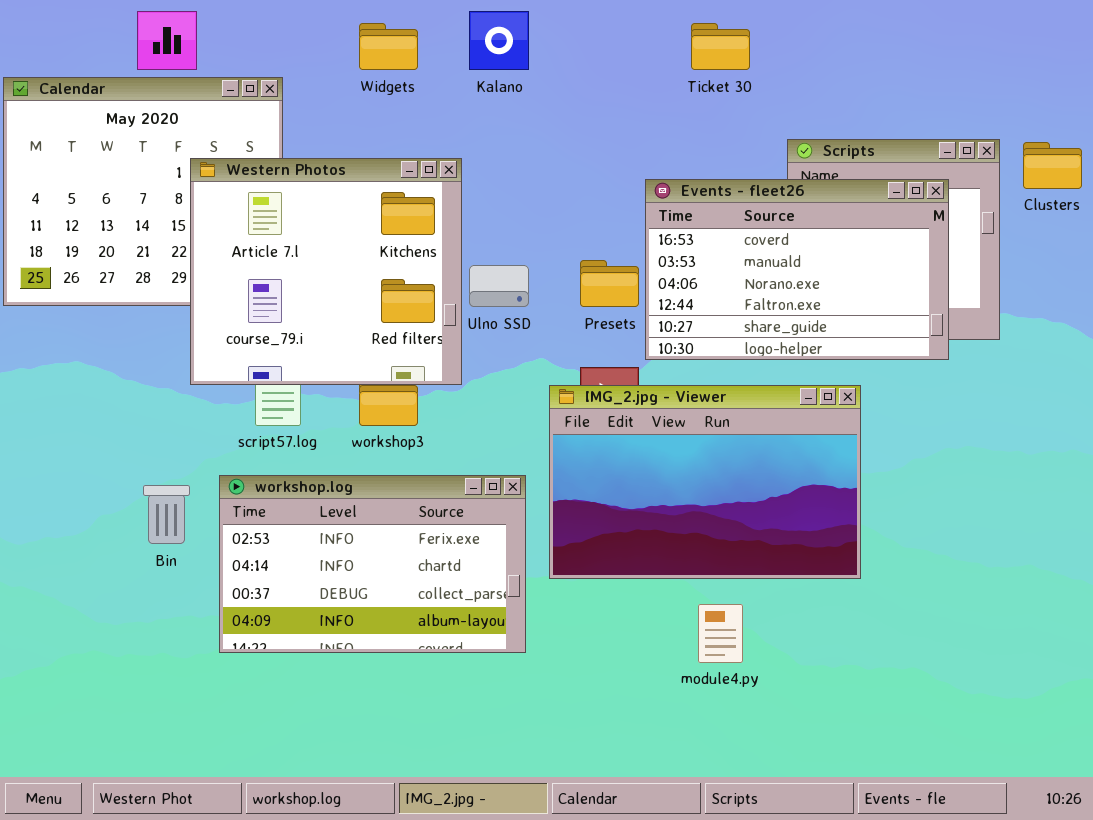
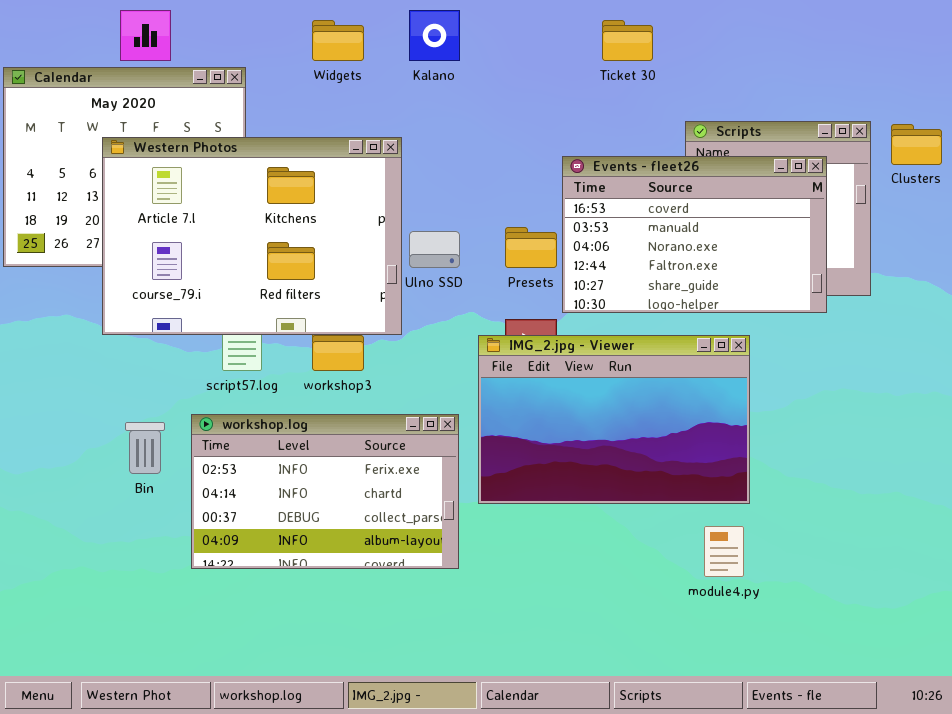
Western Photos: [190,158,462,385] -> [102,137,402,335], resized
module4.py: [698,604,743,663] -> [704,526,744,577], moved

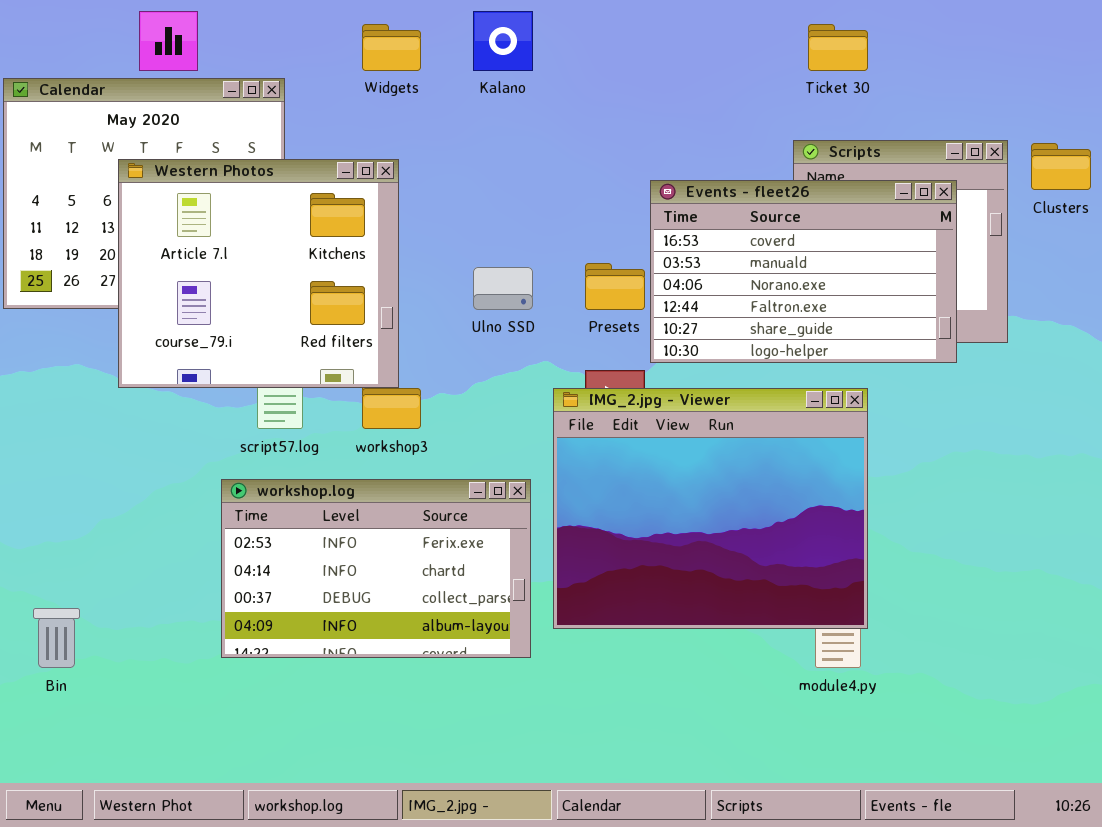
Ticket 30: [602,20,653,61] -> [808,24,868,71], moved
Western Photos: [102,137,402,335] -> [118,159,399,388], resized
IMG_2.jpg - Viewer: [478,335,750,504] -> [553,388,868,629], resized
Bin: [125,422,165,474] -> [33,608,80,668], moved

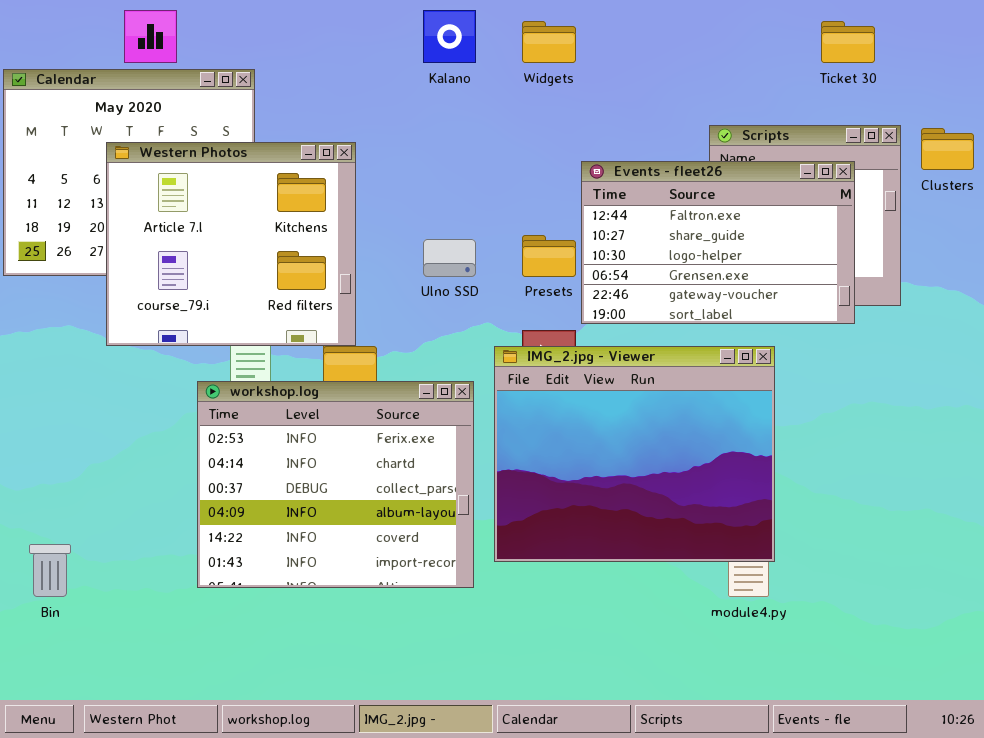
Widgets: [362,24,421,71] -> [522,21,576,63], moved
Ticket 30: [808,24,868,71] -> [821,21,875,63], moved
Events - fleet26: [650,180,957,363] -> [581,161,855,324], scrolled down 3 rows
workshop.log: [221,479,531,658] -> [197,381,474,588], resized

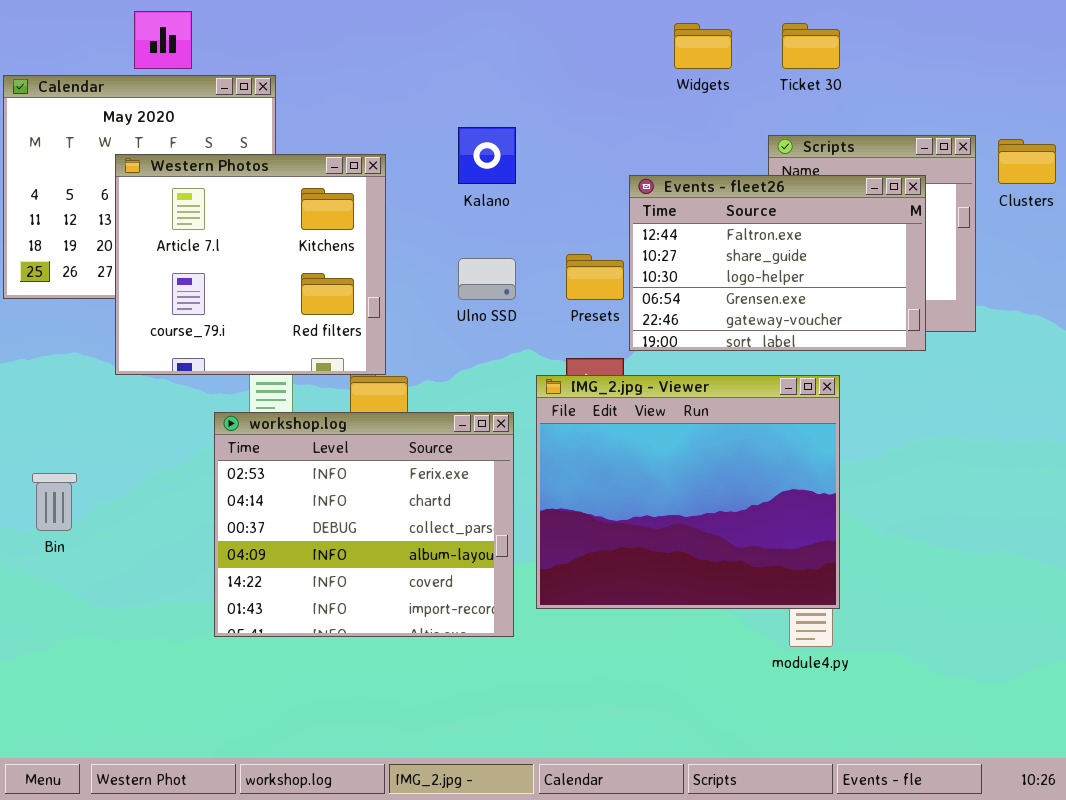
Kalano: [423,10,476,63] -> [458,127,516,184], moved
Widgets: [522,21,576,63] -> [674,23,732,69], moved
Ticket 30: [821,21,875,63] -> [782,23,840,69], moved
Bin: [29,544,71,597] -> [32,473,77,531], moved

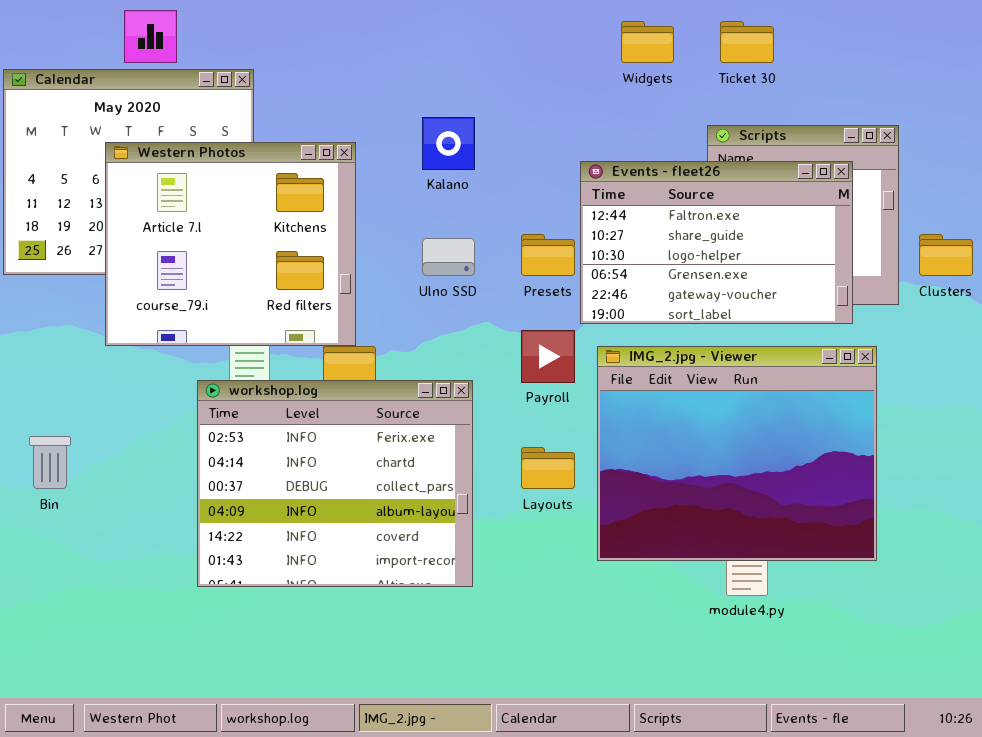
Clusters: [998,139,1056,184] -> [919,234,973,276], moved
IMG_2.jpg - Viewer: [536,375,840,609] -> [597,346,877,561], moved

